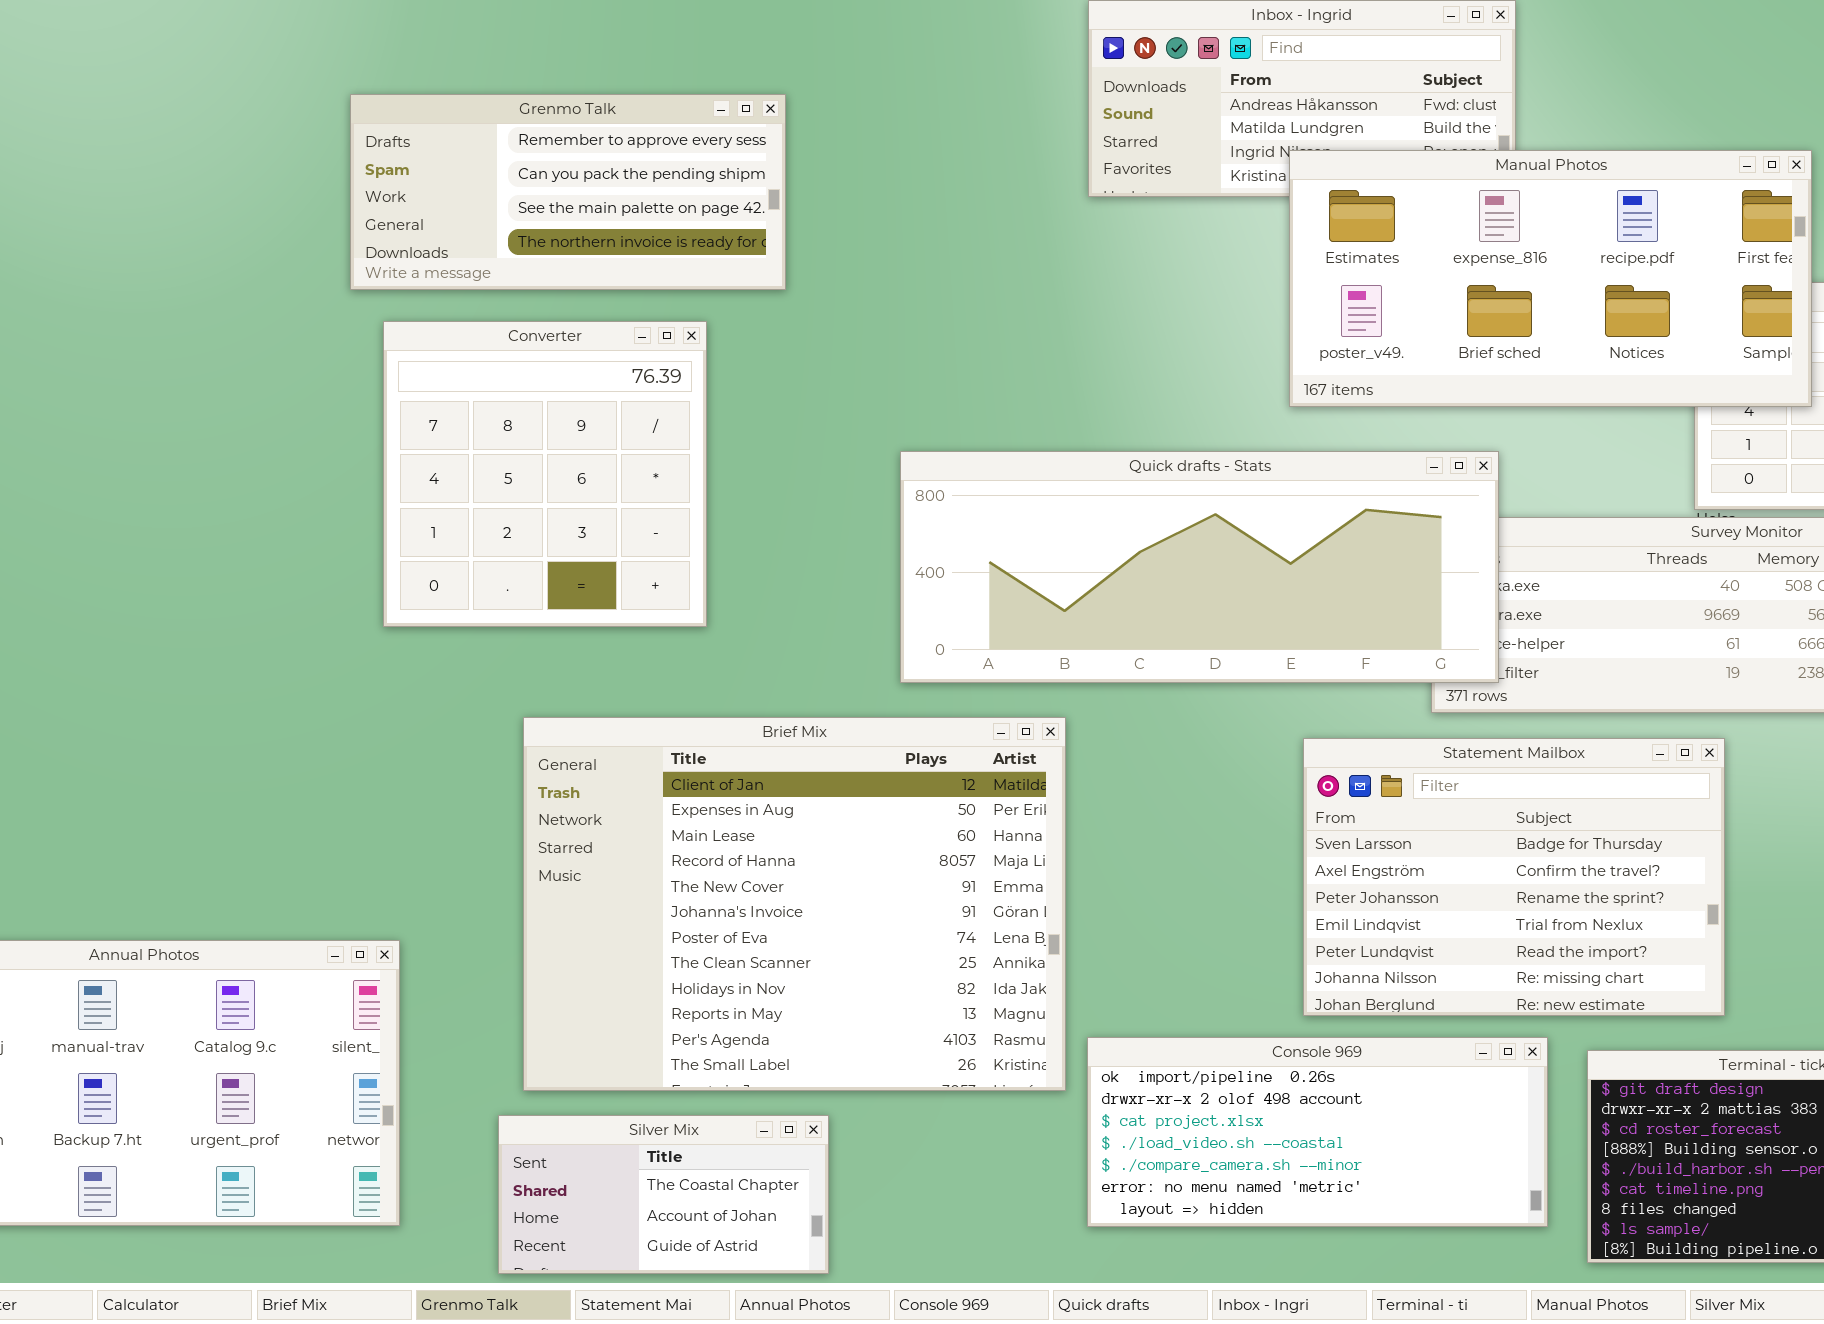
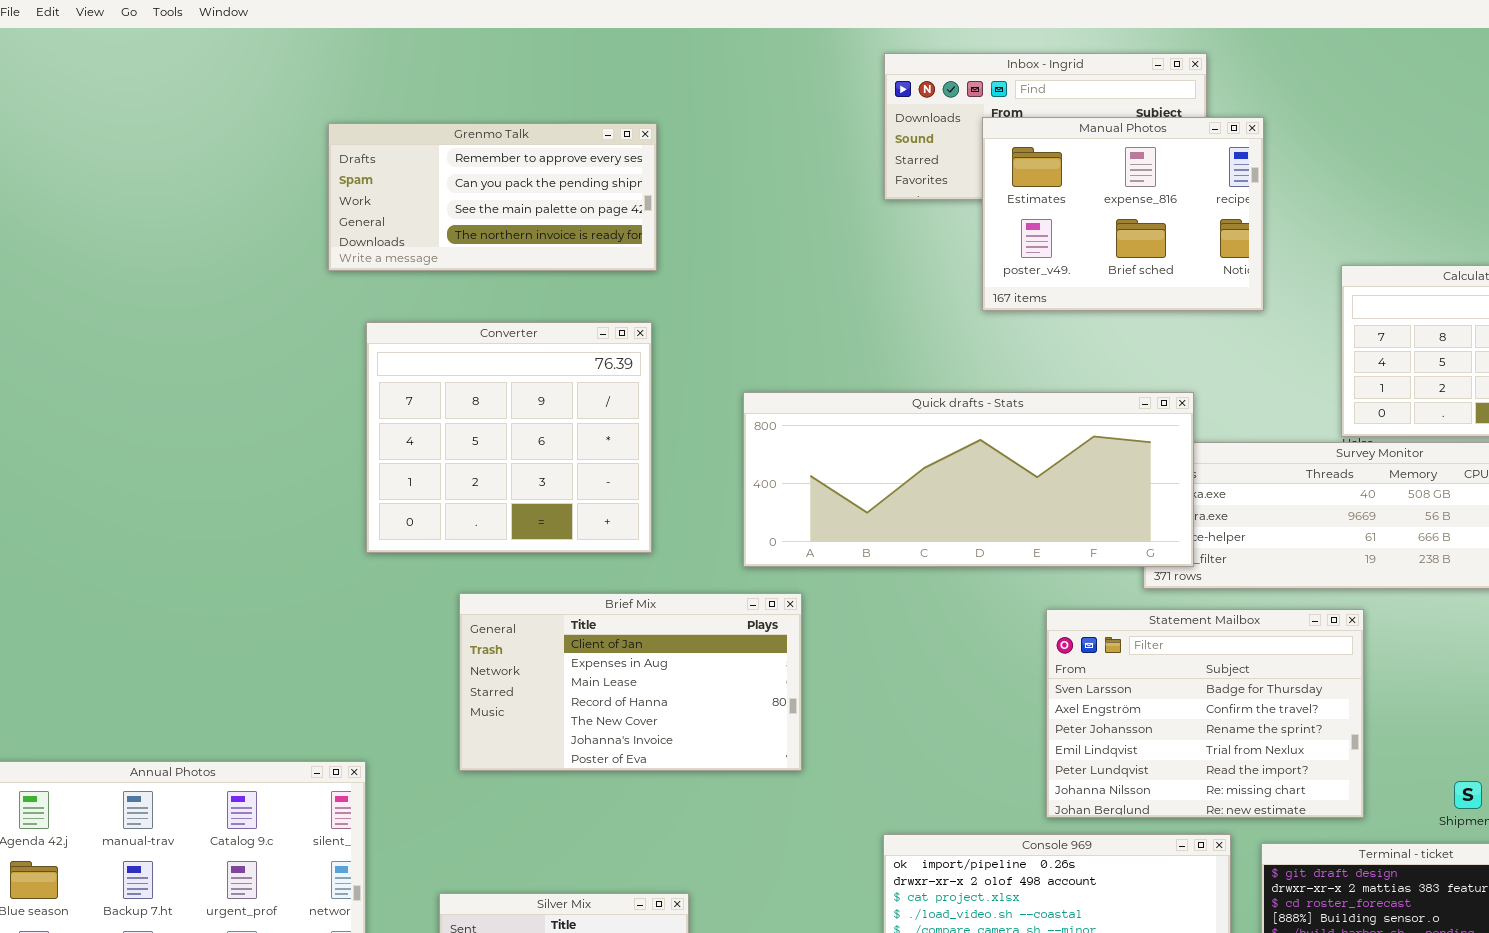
Manual Photos: [1289,150,1812,407] -> [982,117,1264,311], moved, resized
Converter: [383,321,707,627] -> [366,322,652,553], moved, resized
Brief Mix: [523,717,1066,1091] -> [459,593,802,771], resized

